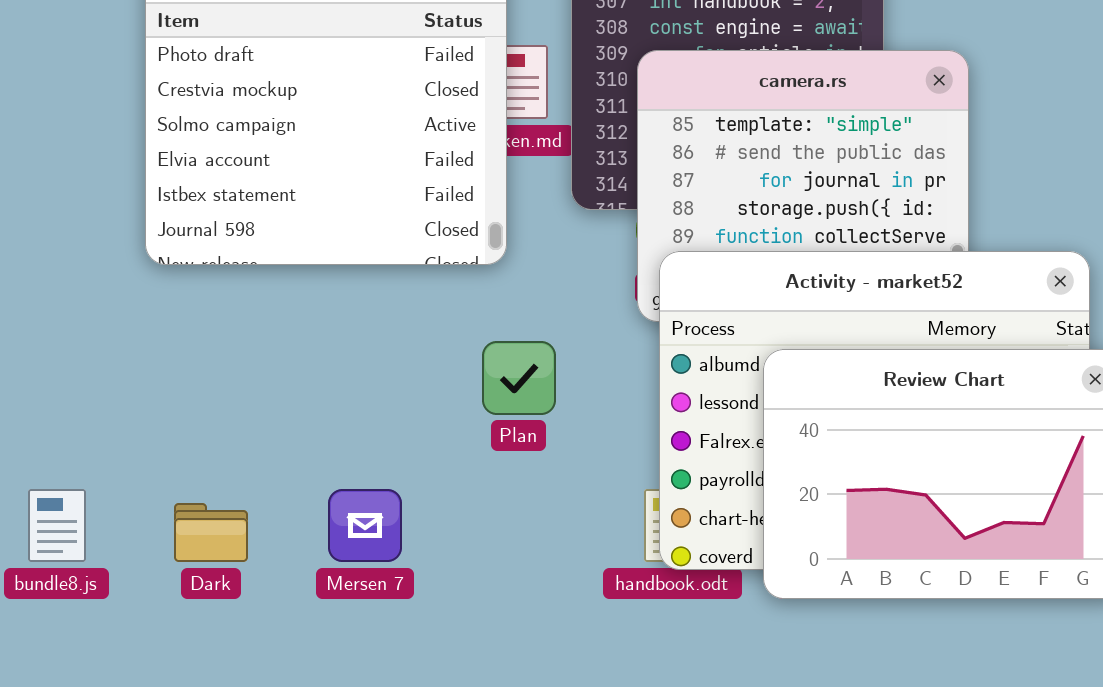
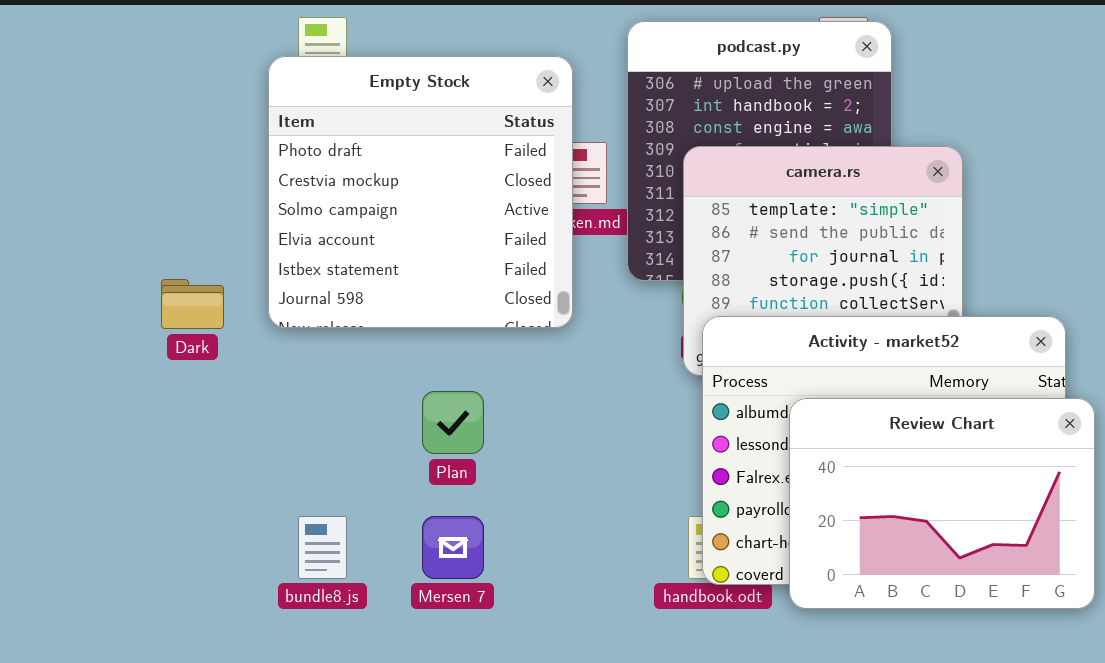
Plan: [482,341,556,415] -> [422,391,484,454], moved
bundle8.js: [28,489,86,562] -> [298,516,347,579], moved
Dark: [174,503,248,562] -> [161,279,224,329], moved

